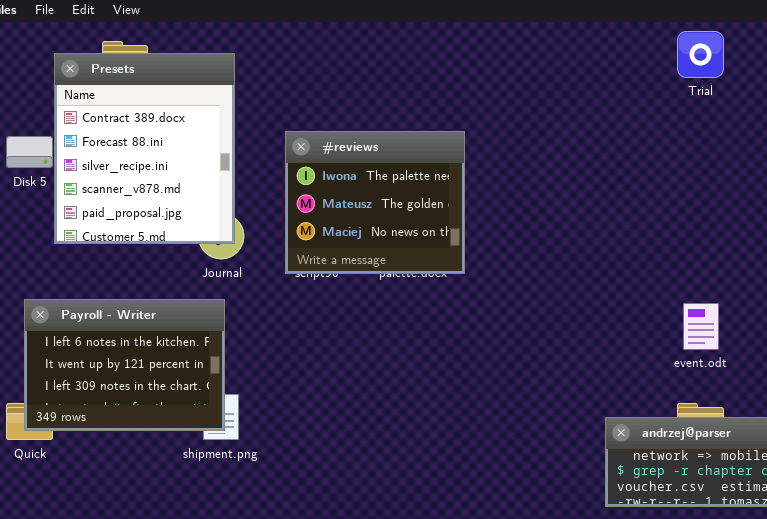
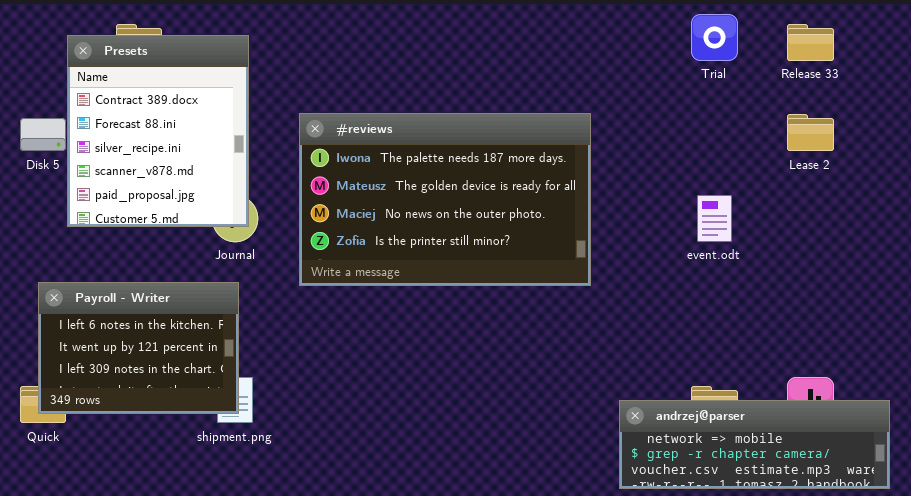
#reviews: [285,131,465,274] -> [299,113,591,286], resized
event.odt: [683,303,719,350] -> [697,195,732,242], moved

